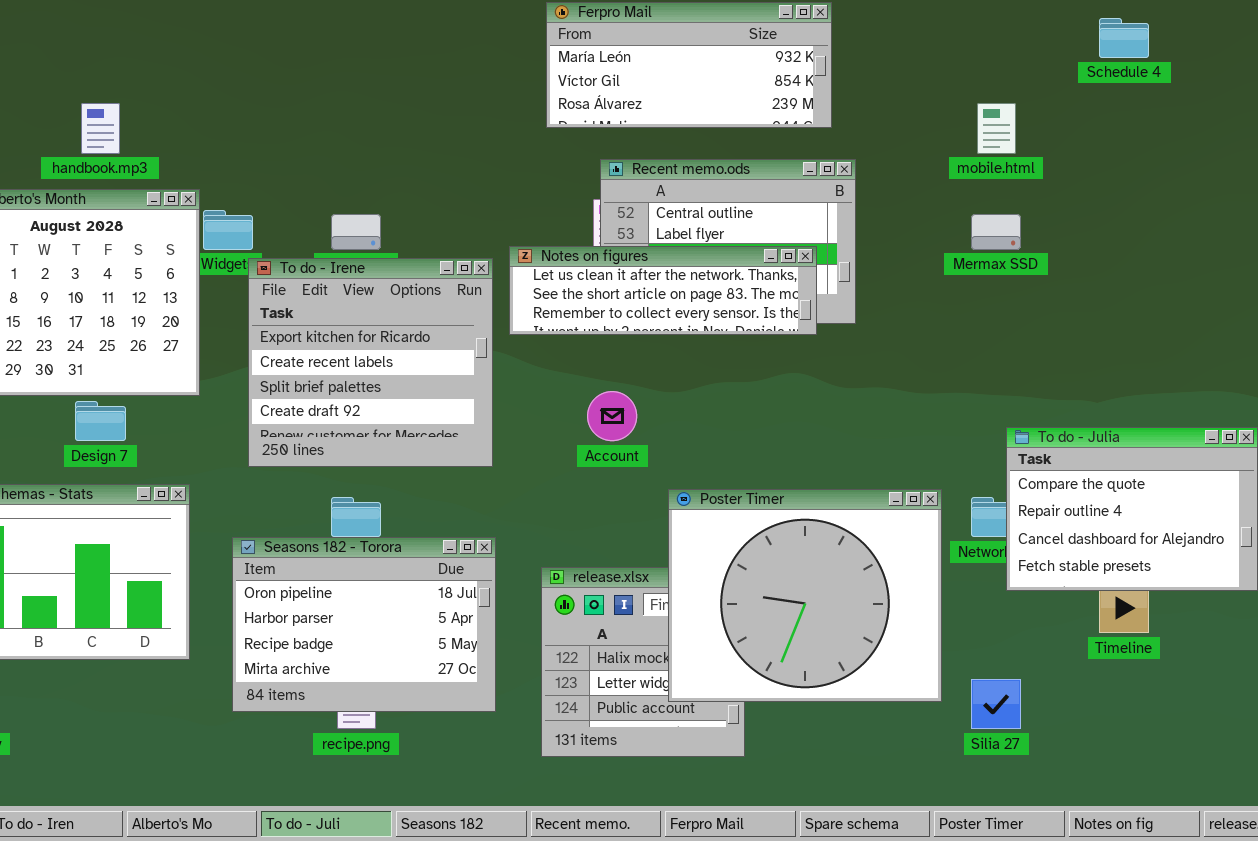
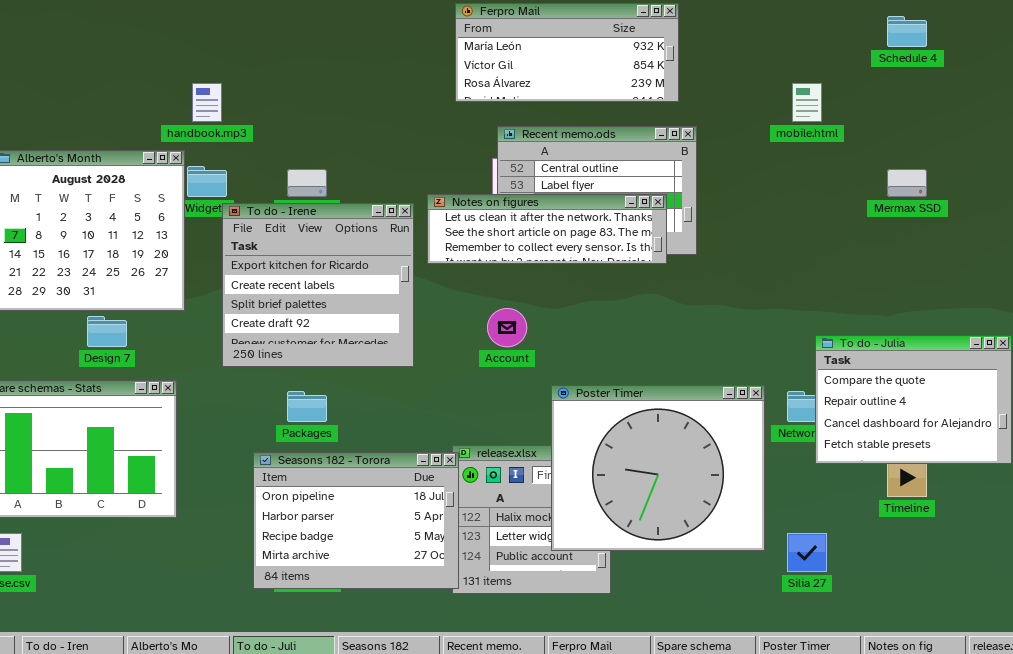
handbook.mp3: [81,103,120,154] -> [192,83,222,122], moved
Mermax SSD: [971,214,1021,250] -> [887,169,927,197], moved
Seasons 182 - Torora: [232,537,496,712] -> [253,452,459,589], moved

